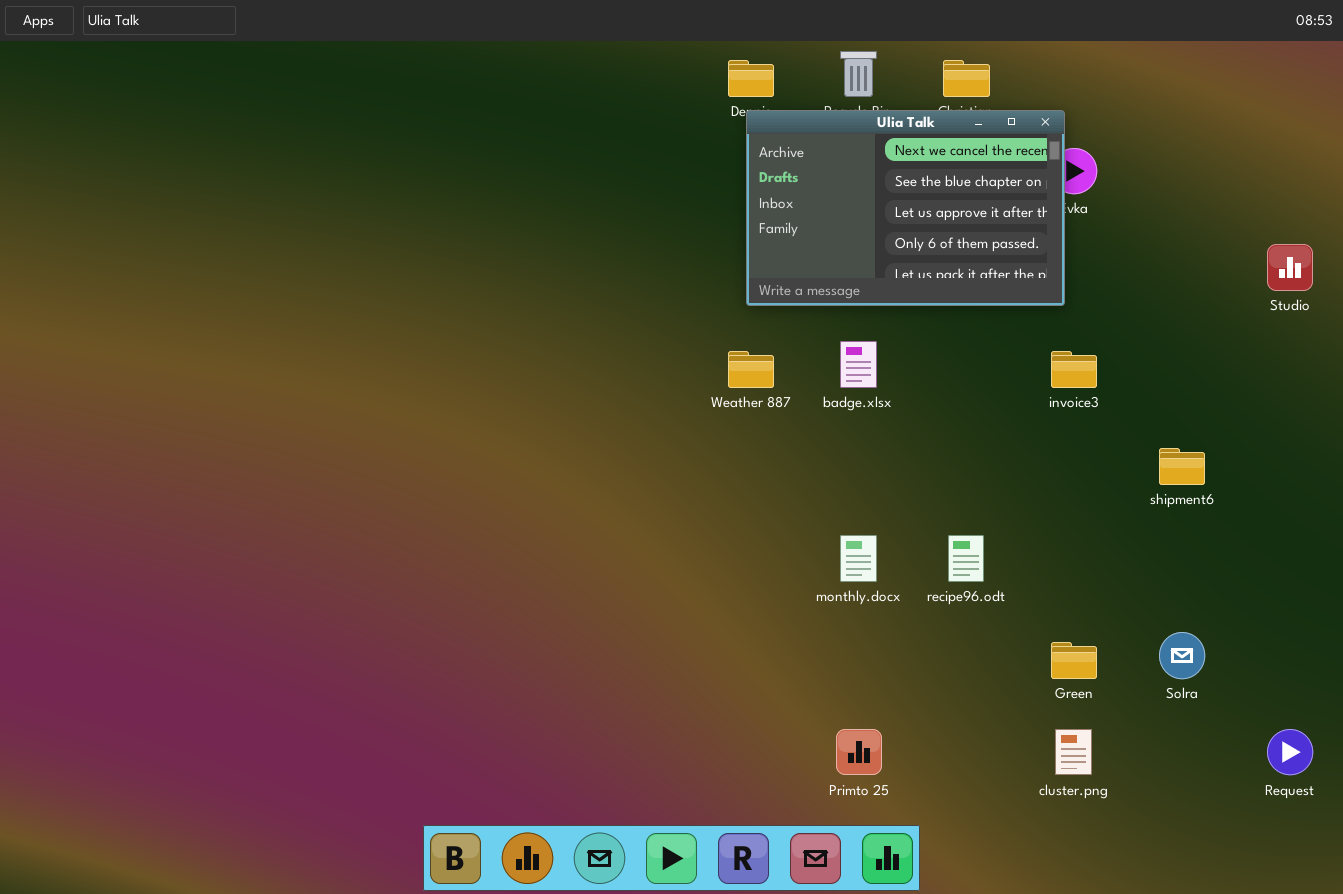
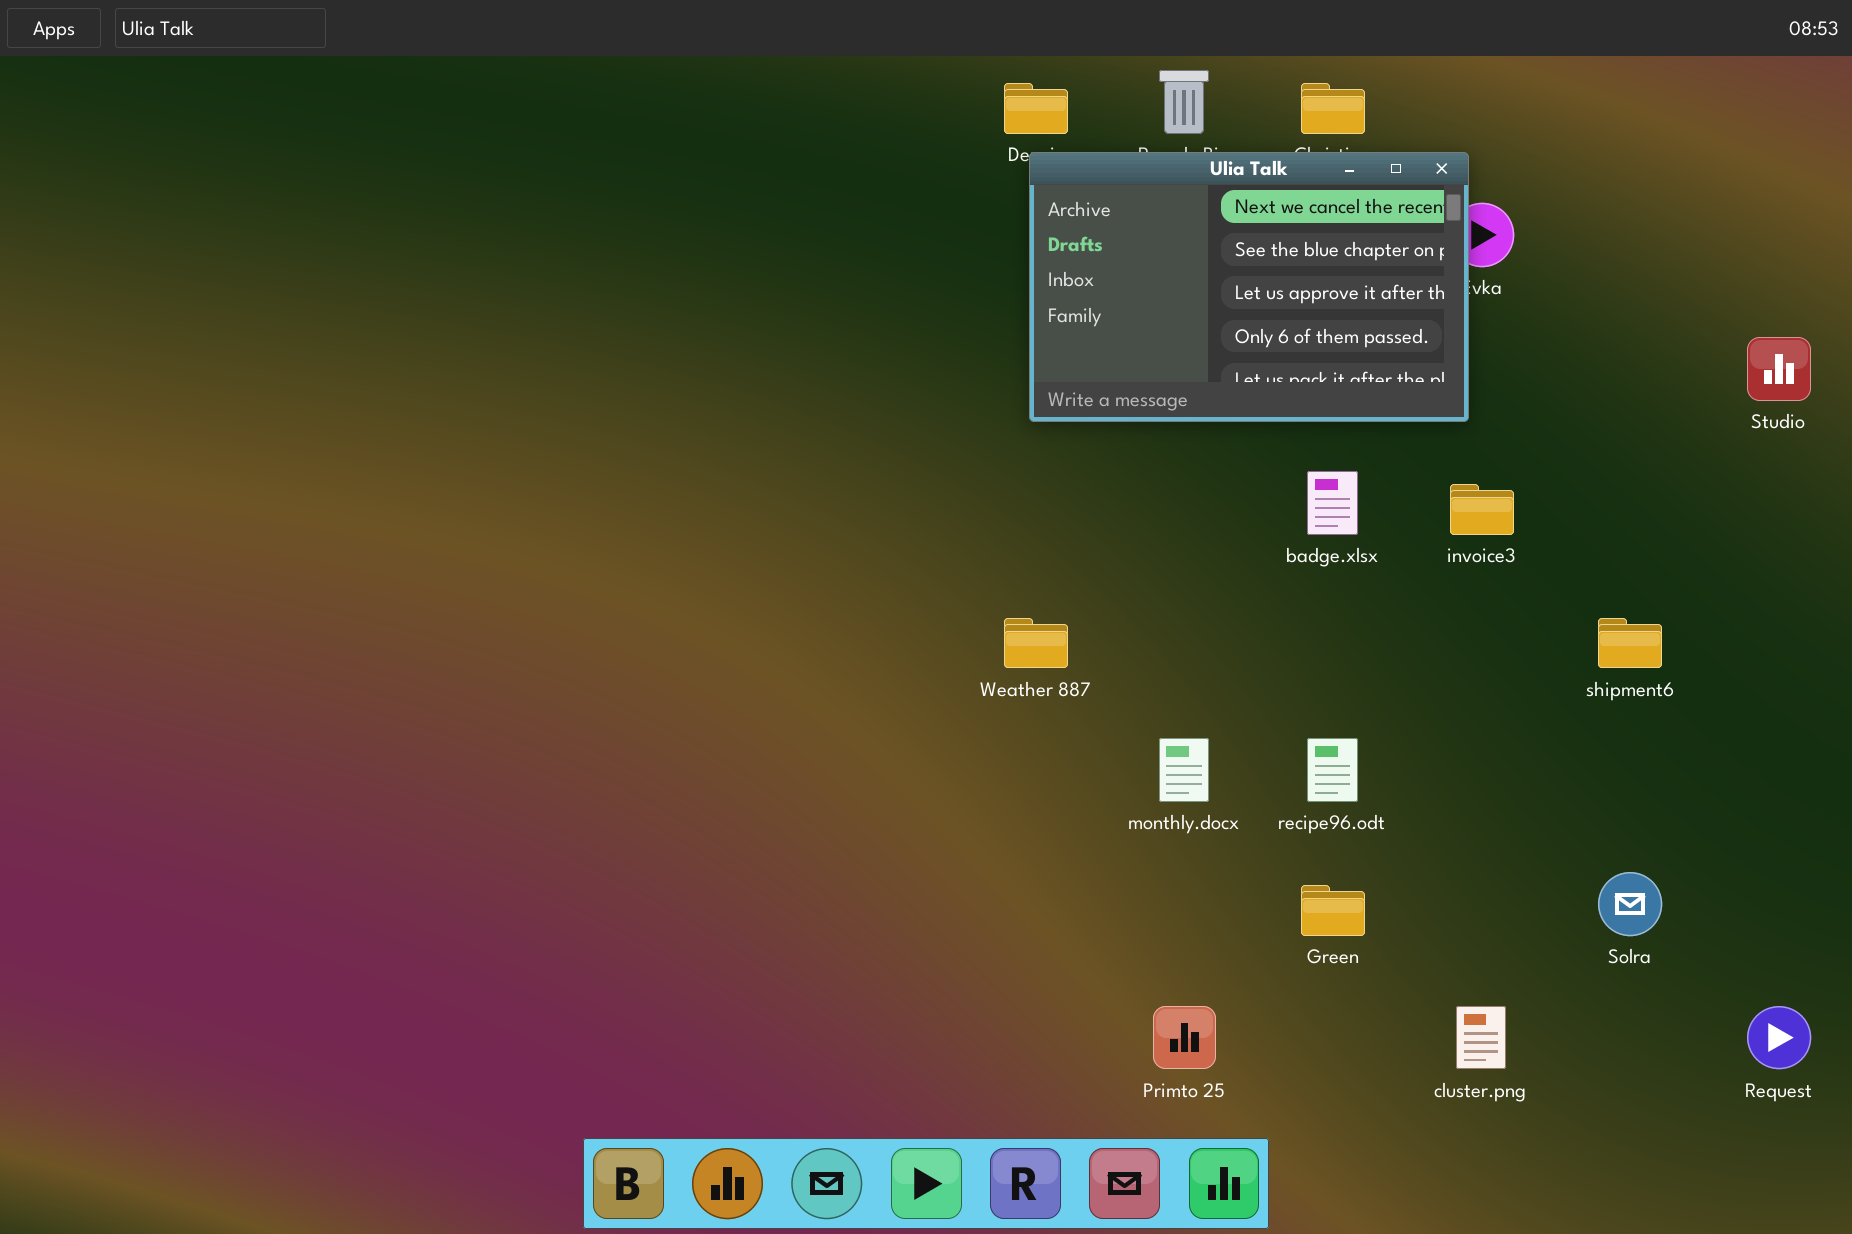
badge.xlsx: [840,341,877,388] -> [1307,471,1358,535], moved
Weather 887: [728,351,774,388] -> [1004,618,1068,668], moved
Green: [1051,642,1097,679] -> [1301,885,1365,936], moved

